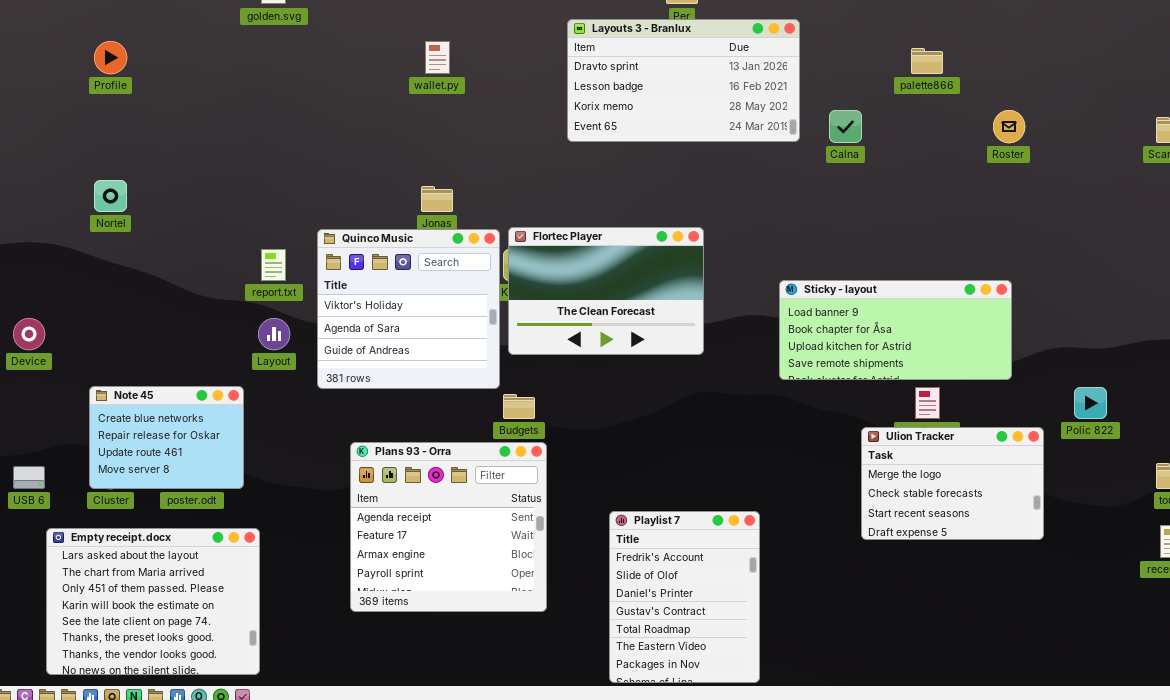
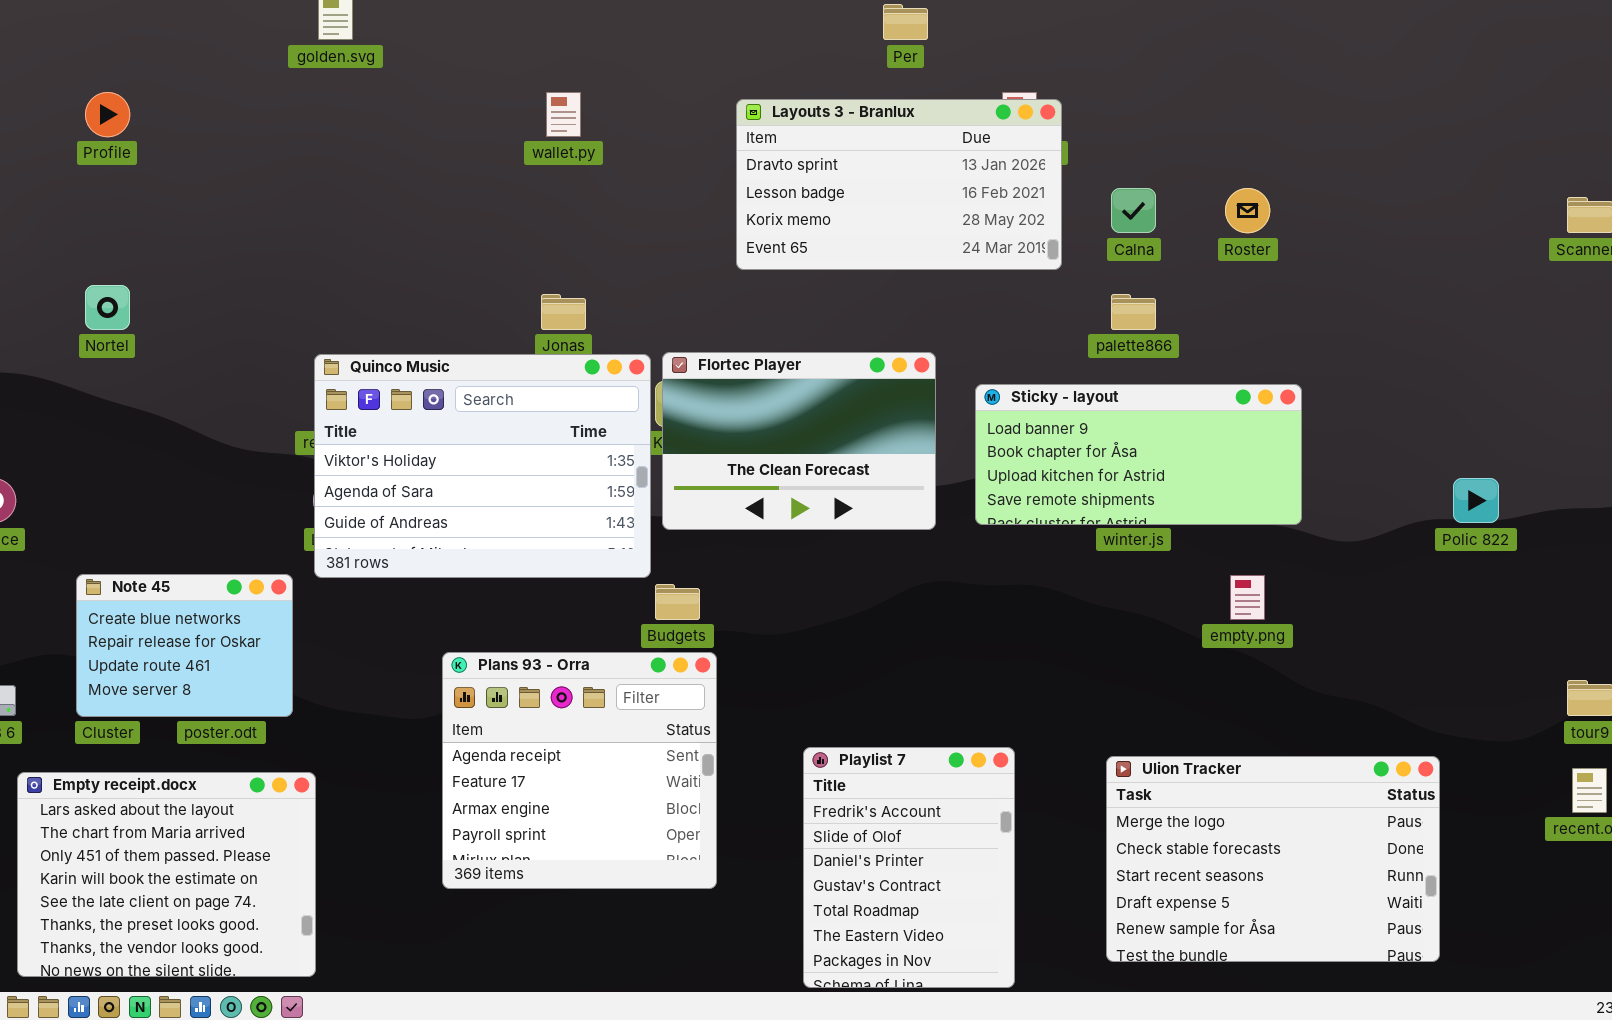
Layouts 3 - Branlux: [567,19,800,142] -> [736,99,1062,270], moved
palette866: [911,48,943,74] -> [1111,294,1156,330], moved
Roster: [993,110,1025,143] -> [1225,188,1270,233], moved
Quinco Music: [317,229,500,389] -> [314,354,651,578], resized
Sticky - layout: [779,280,1012,380] -> [975,384,1302,525], moved
Polic 822: [1074,387,1107,419] -> [1453,478,1499,523], moved
Ulion Tracker: [861,427,1044,540] -> [1106,756,1440,962], moved, resized

